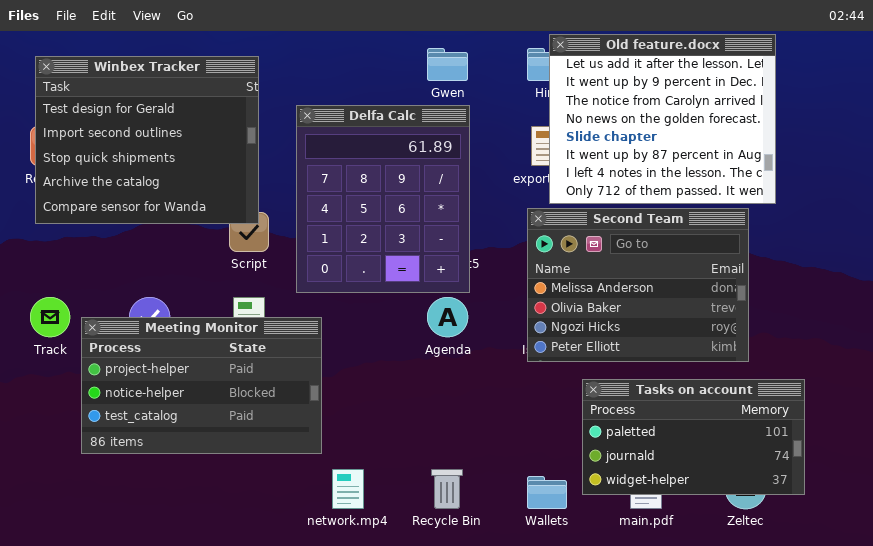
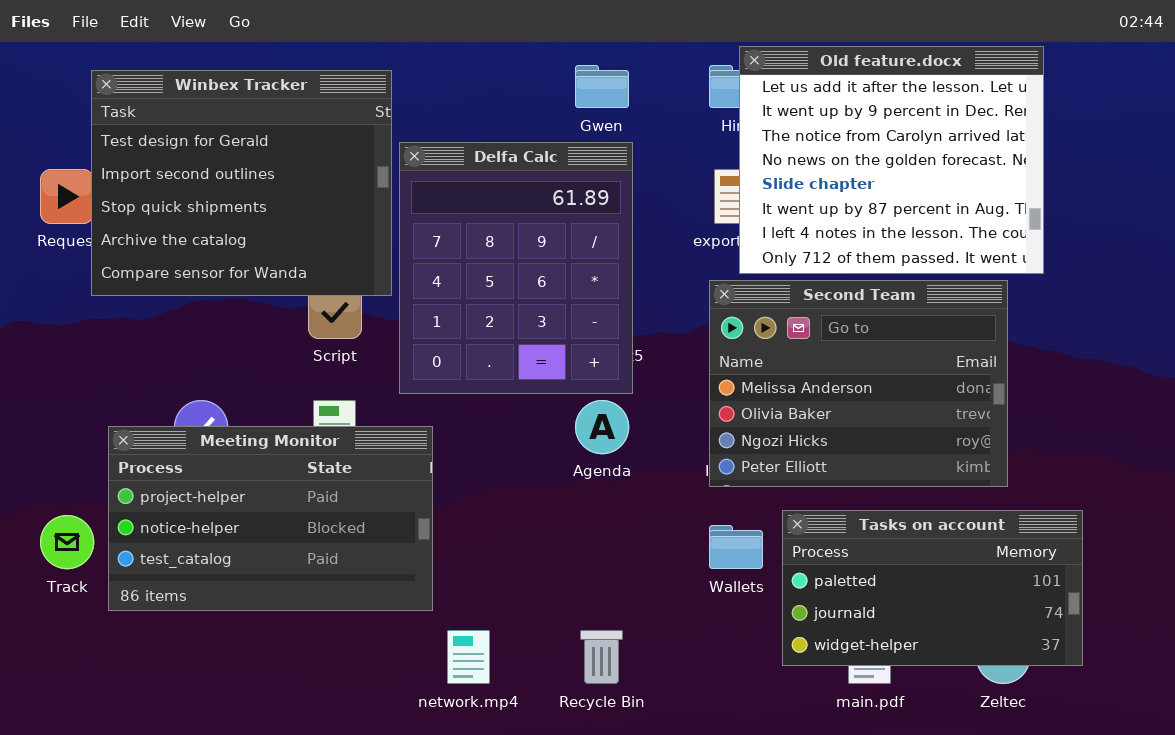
Winbex Tracker: [35,56,259,224] -> [91,70,392,296], moved
Track: [30,297,70,337] -> [40,515,94,569], moved
Wallets: [527,476,567,509] -> [709,525,763,569], moved

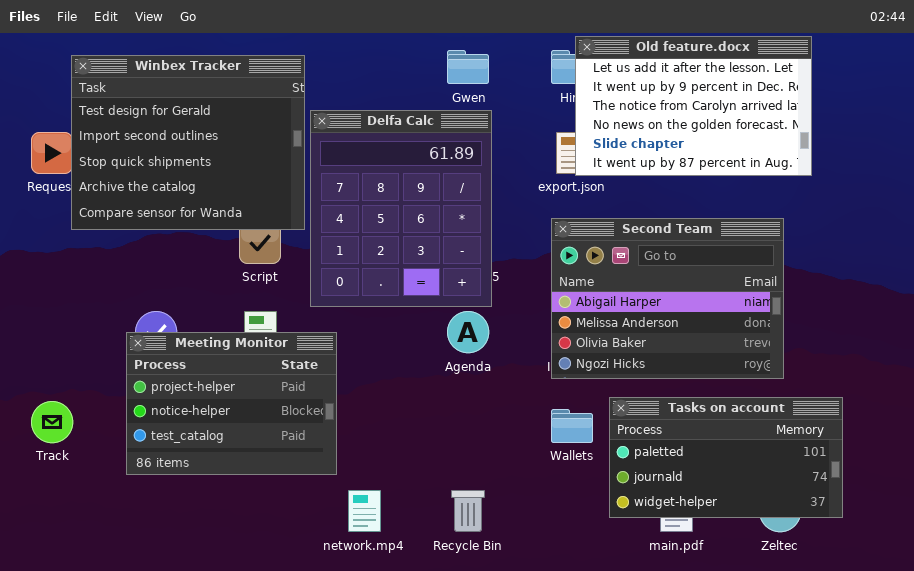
Old feature.docx: [739,46,1044,274] -> [575,36,812,176], resized
Second Team: [709,280,1008,487] -> [551,218,784,379], scrolled up 1 row
Meeting Monitor: [108,426,433,611] -> [126,332,337,475], resized

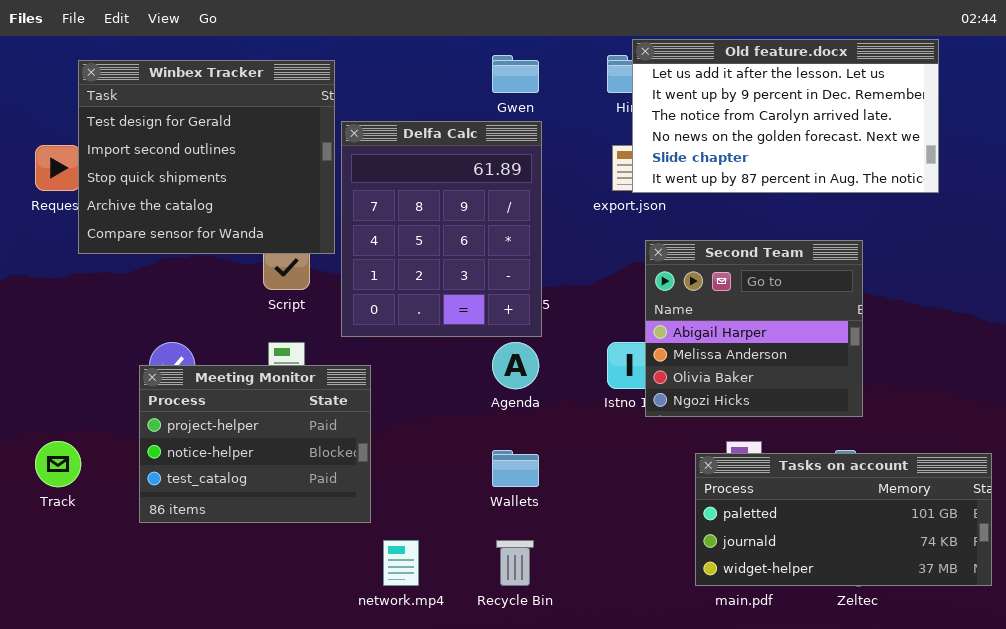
Old feature.docx: [575,36,812,176] -> [632,39,939,193], resized
Second Team: [551,218,784,379] -> [645,240,863,417], resized
Tasks on account: [609,397,843,518] -> [695,453,992,586], moved, resized
Wallets: [551,409,593,443] -> [492,450,539,487], moved

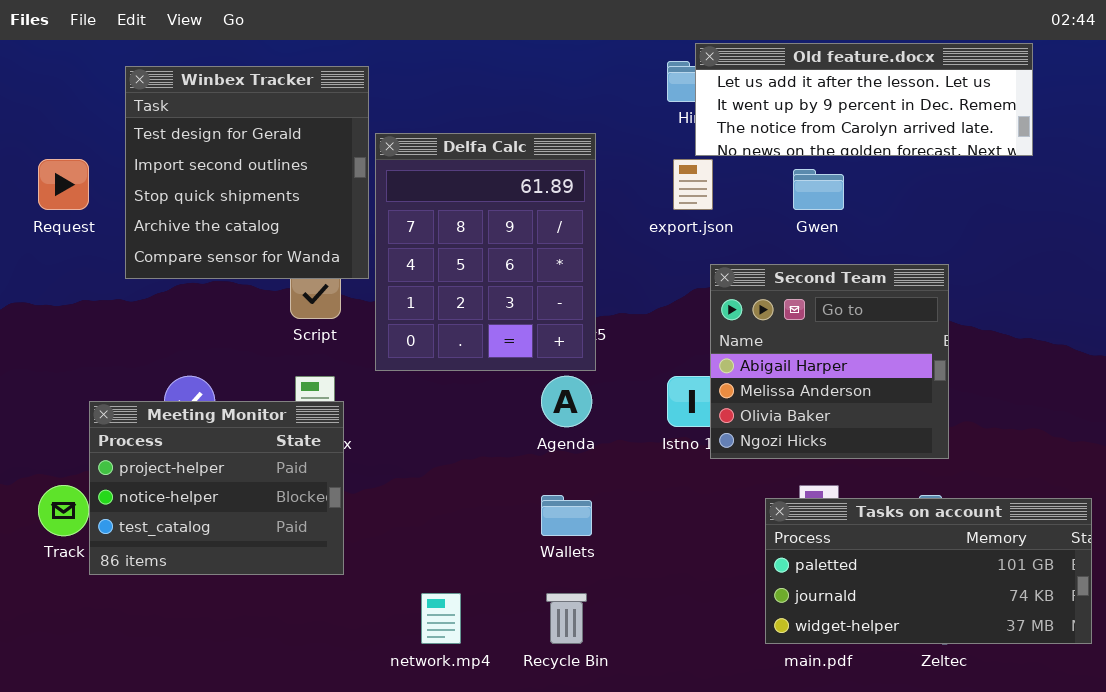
Old feature.docx: [632,39,939,193] -> [695,43,1033,156], resized
Gwen: [492,55,539,93] -> [793,169,844,210], moved
Winbex Tracker: [78,60,335,254] -> [125,66,369,279], resized
Meeting Monitor: [139,365,371,523] -> [89,401,344,575], moved

